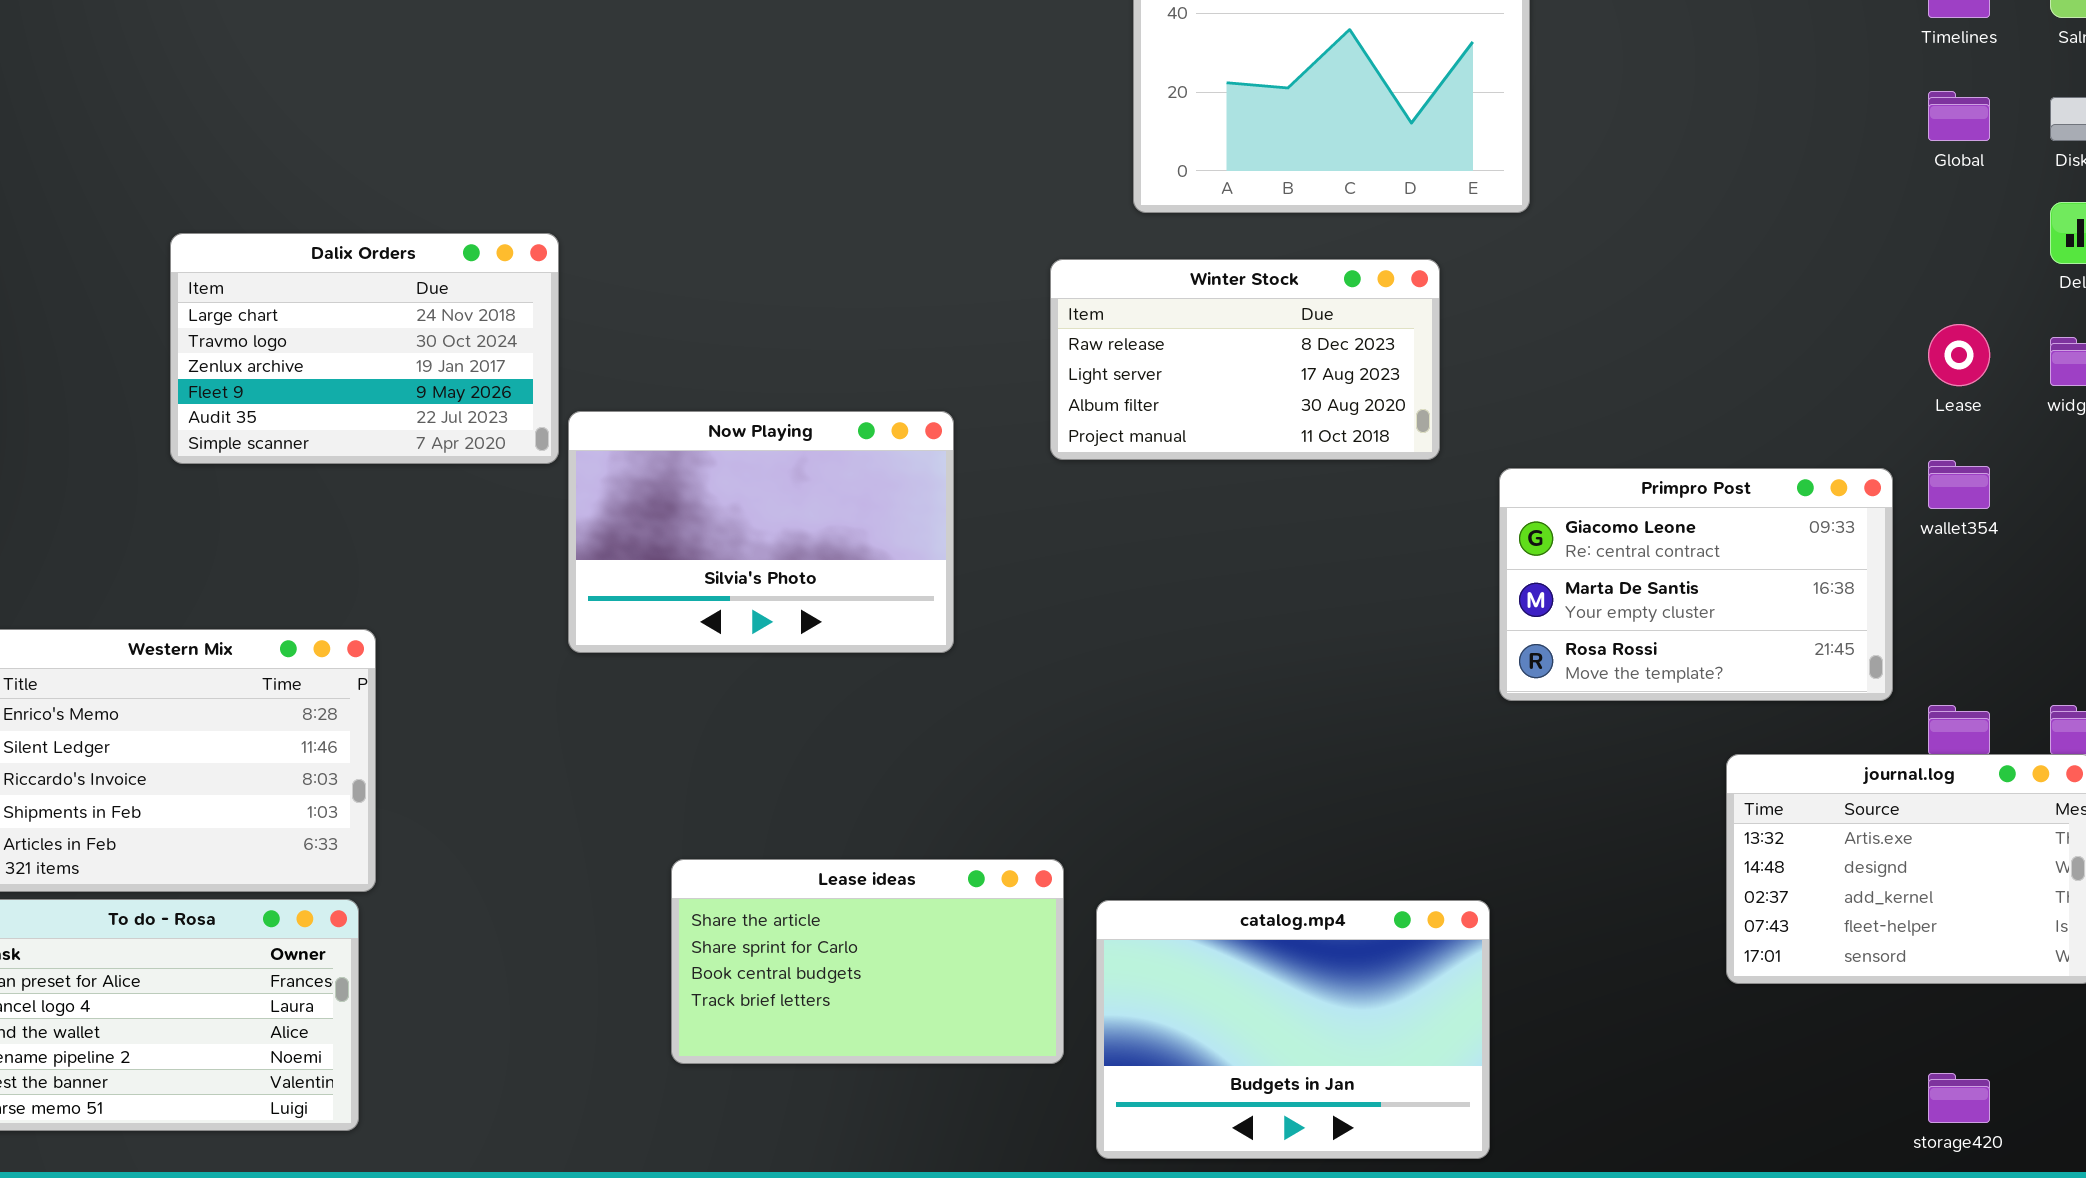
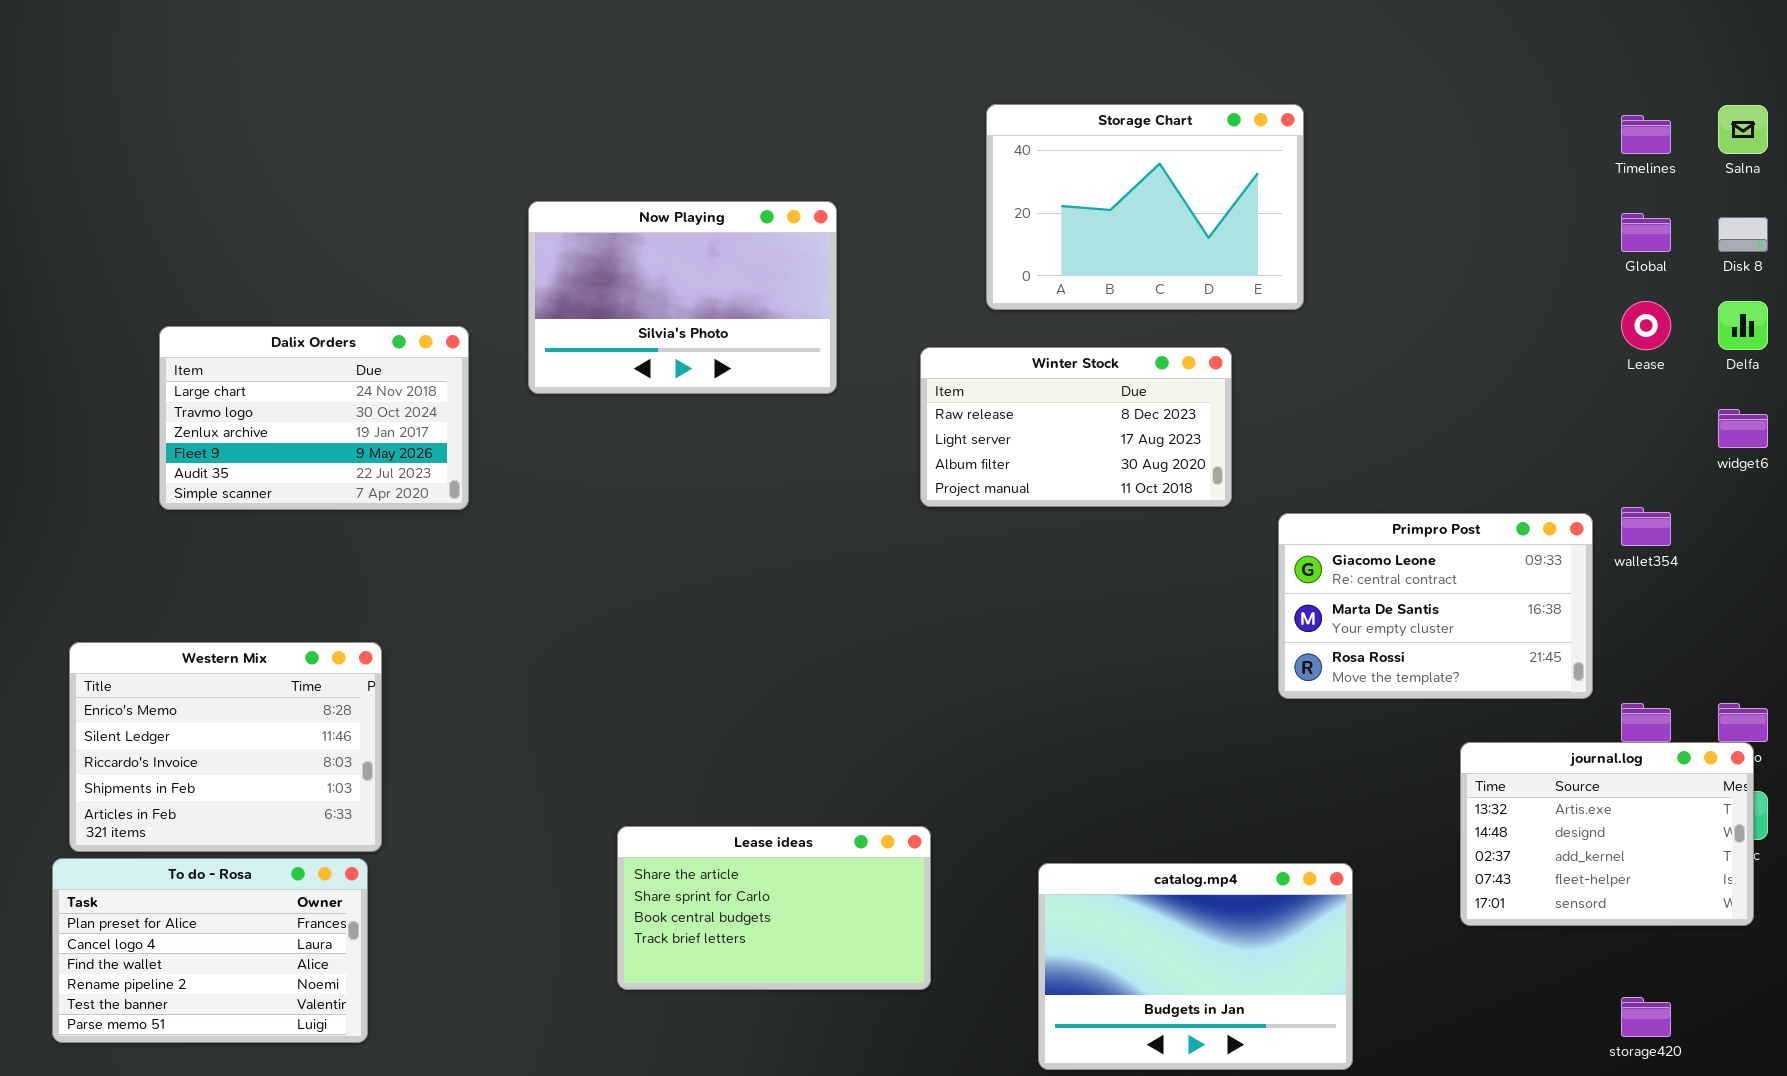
Dalix Orders: [170,233,559,464] -> [159,326,469,510], moved
Lease: [1928,324,1990,386] -> [1621,301,1671,350], moved
Now Playing: [568,411,954,653] -> [528,201,837,394], moved
catalog.mp4: [1096,900,1490,1159] -> [1038,863,1353,1070], moved

